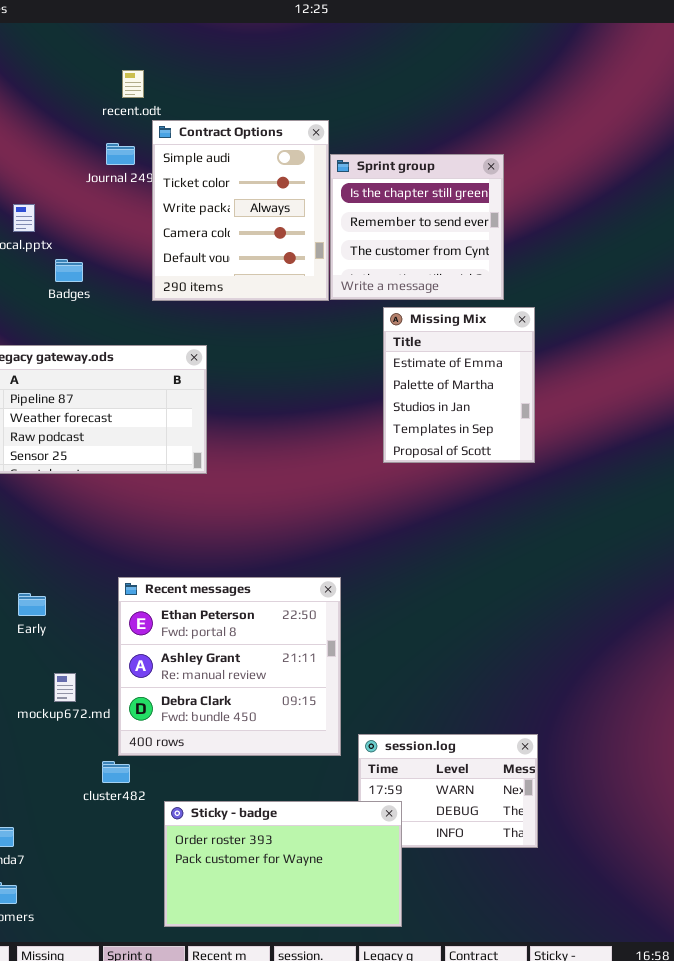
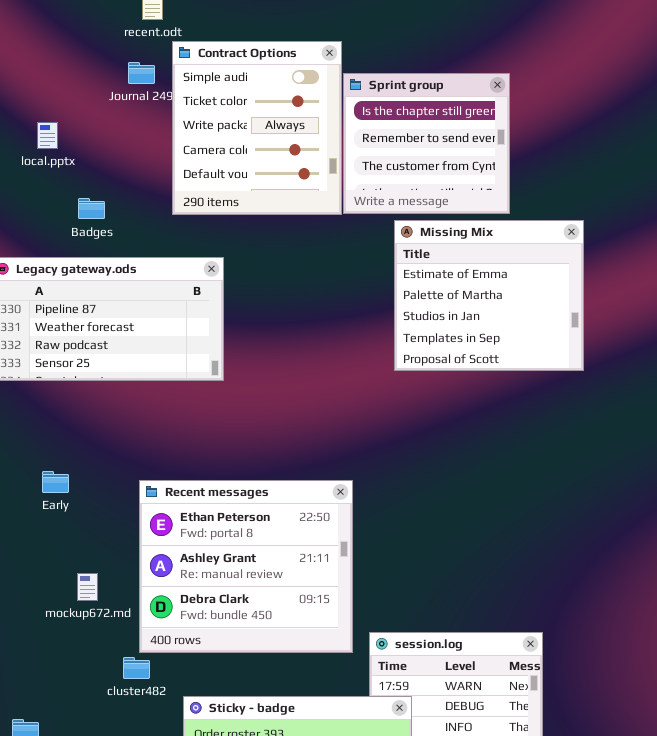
Badges: [55,259,83,282] -> [78,198,105,219], moved
Missing Mix: [383,307,535,463] -> [394,220,584,371], resized
Early: [18,593,46,616] -> [42,471,69,493], moved

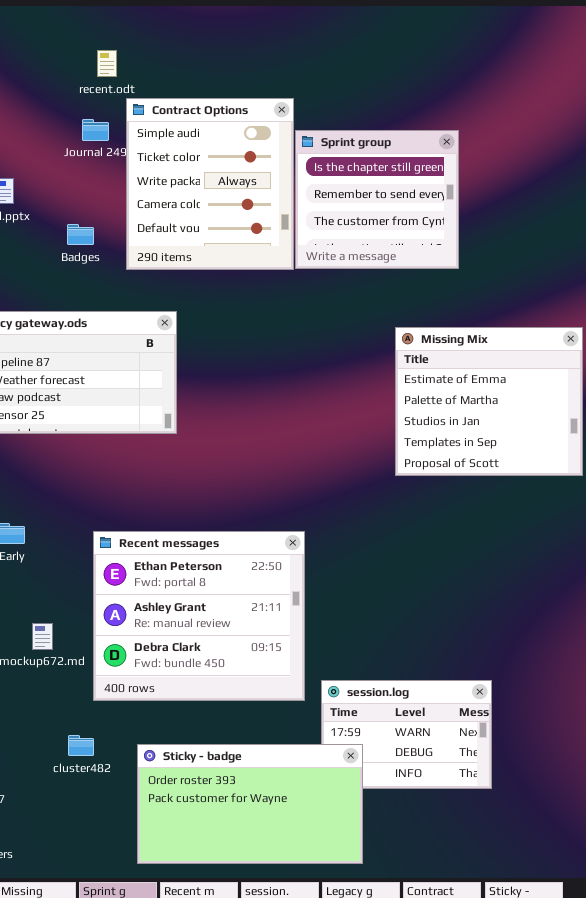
Badges: [78,198,105,219] -> [67,224,94,245], moved
Missing Mix: [394,220,584,371] -> [395,327,583,476], moved
cluster482: [123,657,150,679] -> [68,735,94,756], moved

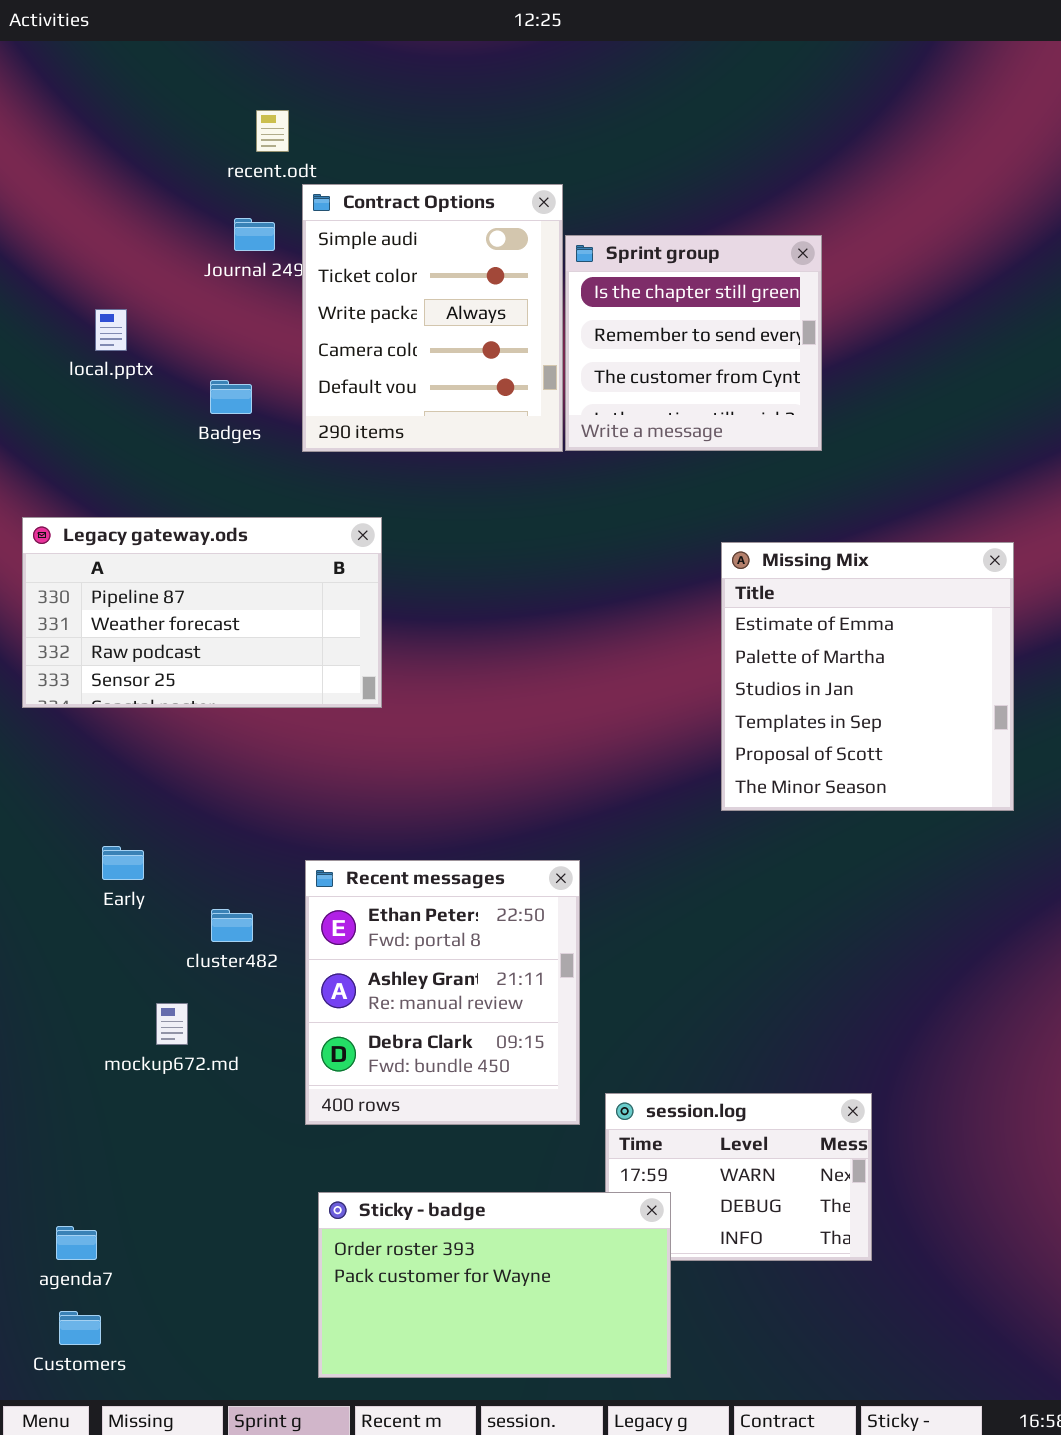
Missing Mix: [395,327,583,476] -> [721,542,1014,811], resized
Recent messages: [93,531,305,701] -> [305,860,580,1125], resized
cluster482: [68,735,94,756] -> [211,909,253,942], moved

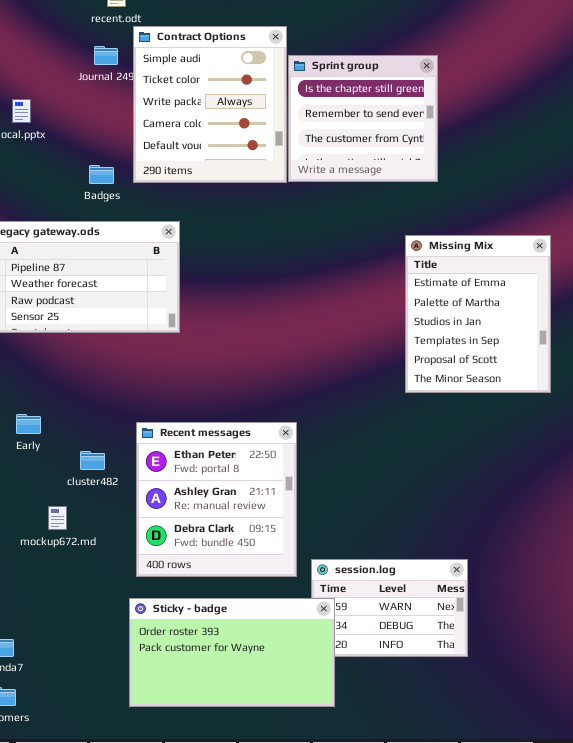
Badges: [210,380,252,414] -> [89,165,114,184], moved
Missing Mix: [721,542,1014,811] -> [405,235,551,393], resized
Sticky - badge: [318,1192,671,1378] -> [129,598,335,707], moved

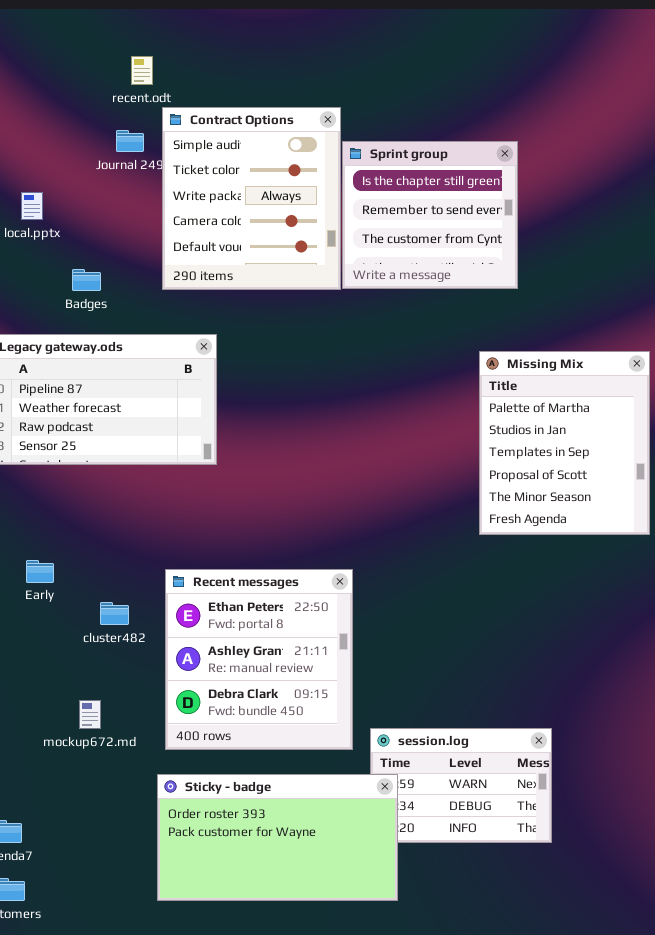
Badges: [89,165,114,184] -> [72,269,101,291], moved
Missing Mix: [405,235,551,393] -> [479,351,650,535], scrolled down 1 row
mockup672.md: [48,506,67,530] -> [79,700,101,729], moved

